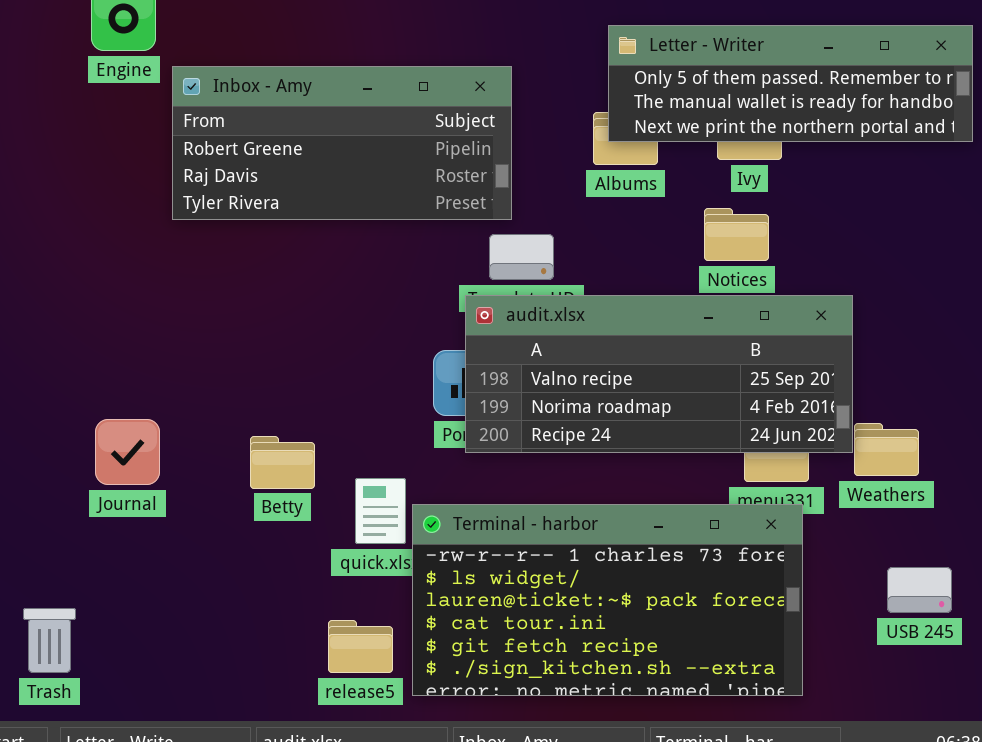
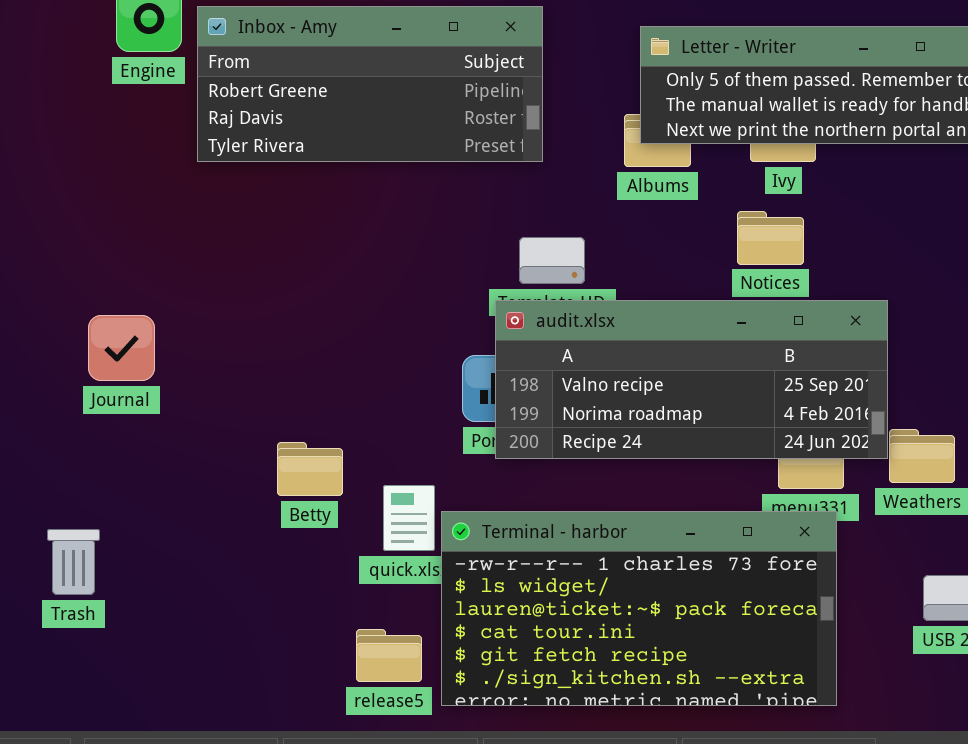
Inbox - Amy: [172,66,512,220] -> [197,6,543,162], moved
Journal: [95,419,160,485] -> [88,315,155,381], moved
Trash: [23,608,76,673] -> [47,529,100,595], moved

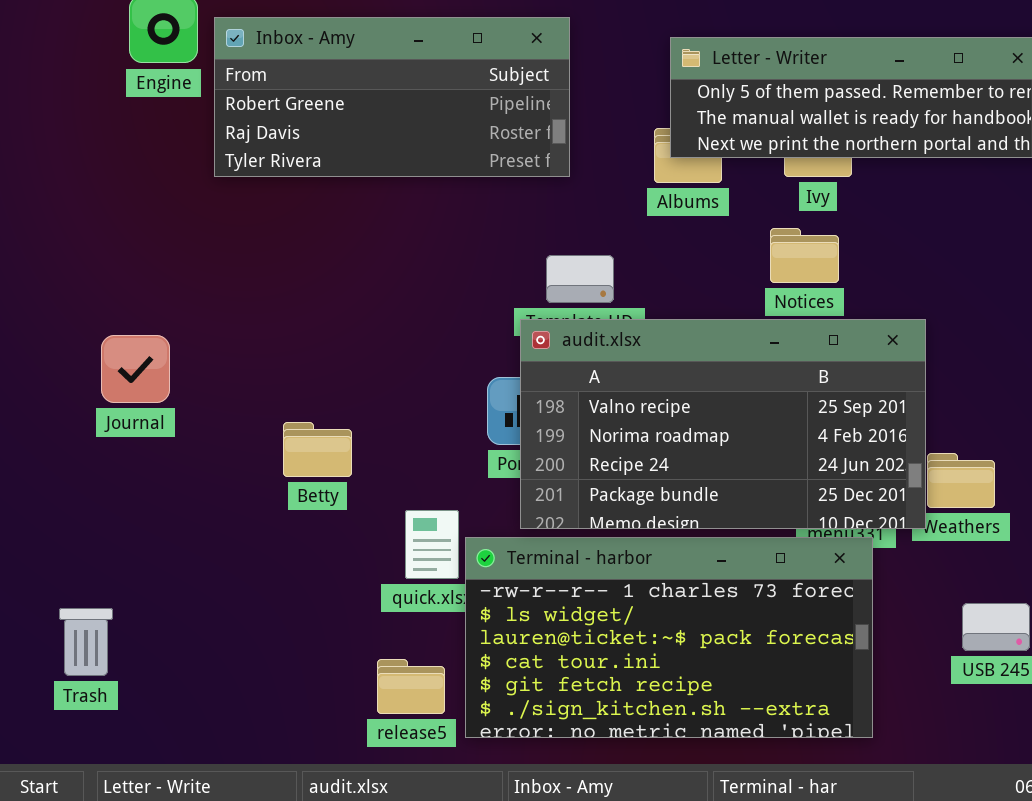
audit.xlsx: [495,300,888,459] -> [520,319,926,529], resized
Betty: [277,442,343,496] -> [283,422,352,477], moved
Trash: [47,529,100,595] -> [59,608,113,676], moved

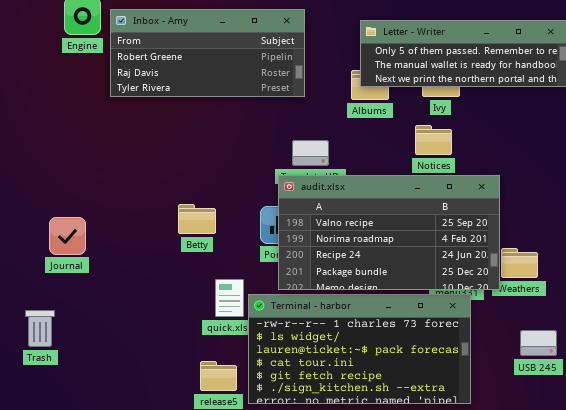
Journal: [101,335,170,403] -> [49,217,86,255], moved
Betty: [283,422,352,477] -> [178,204,216,234], moved
Trash: [59,608,113,676] -> [25,310,55,347], moved

